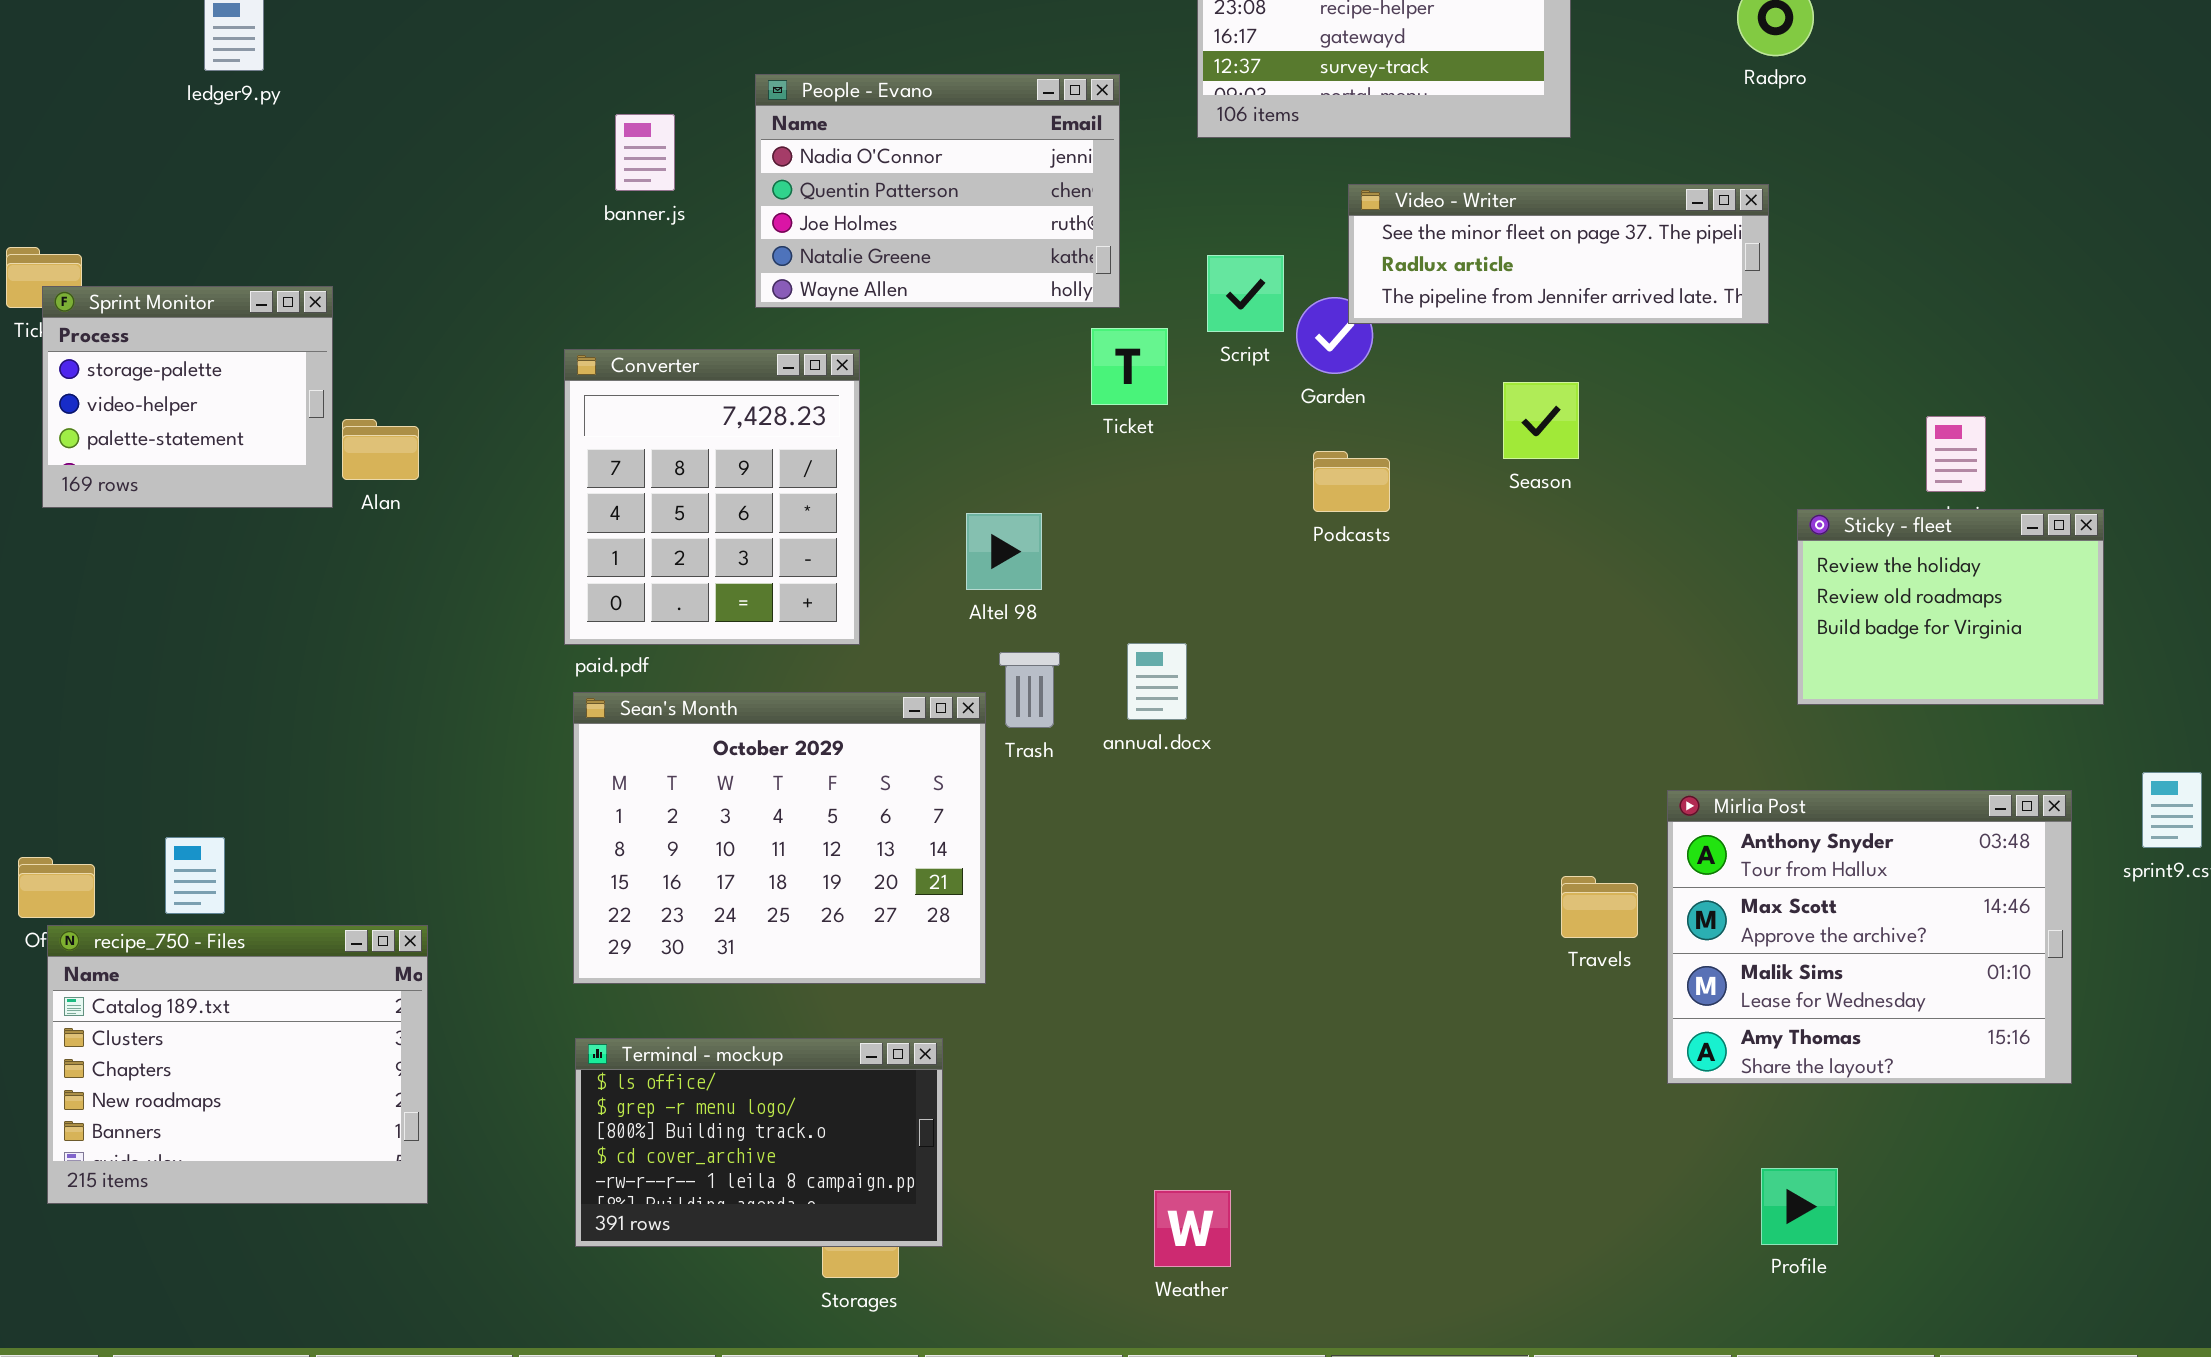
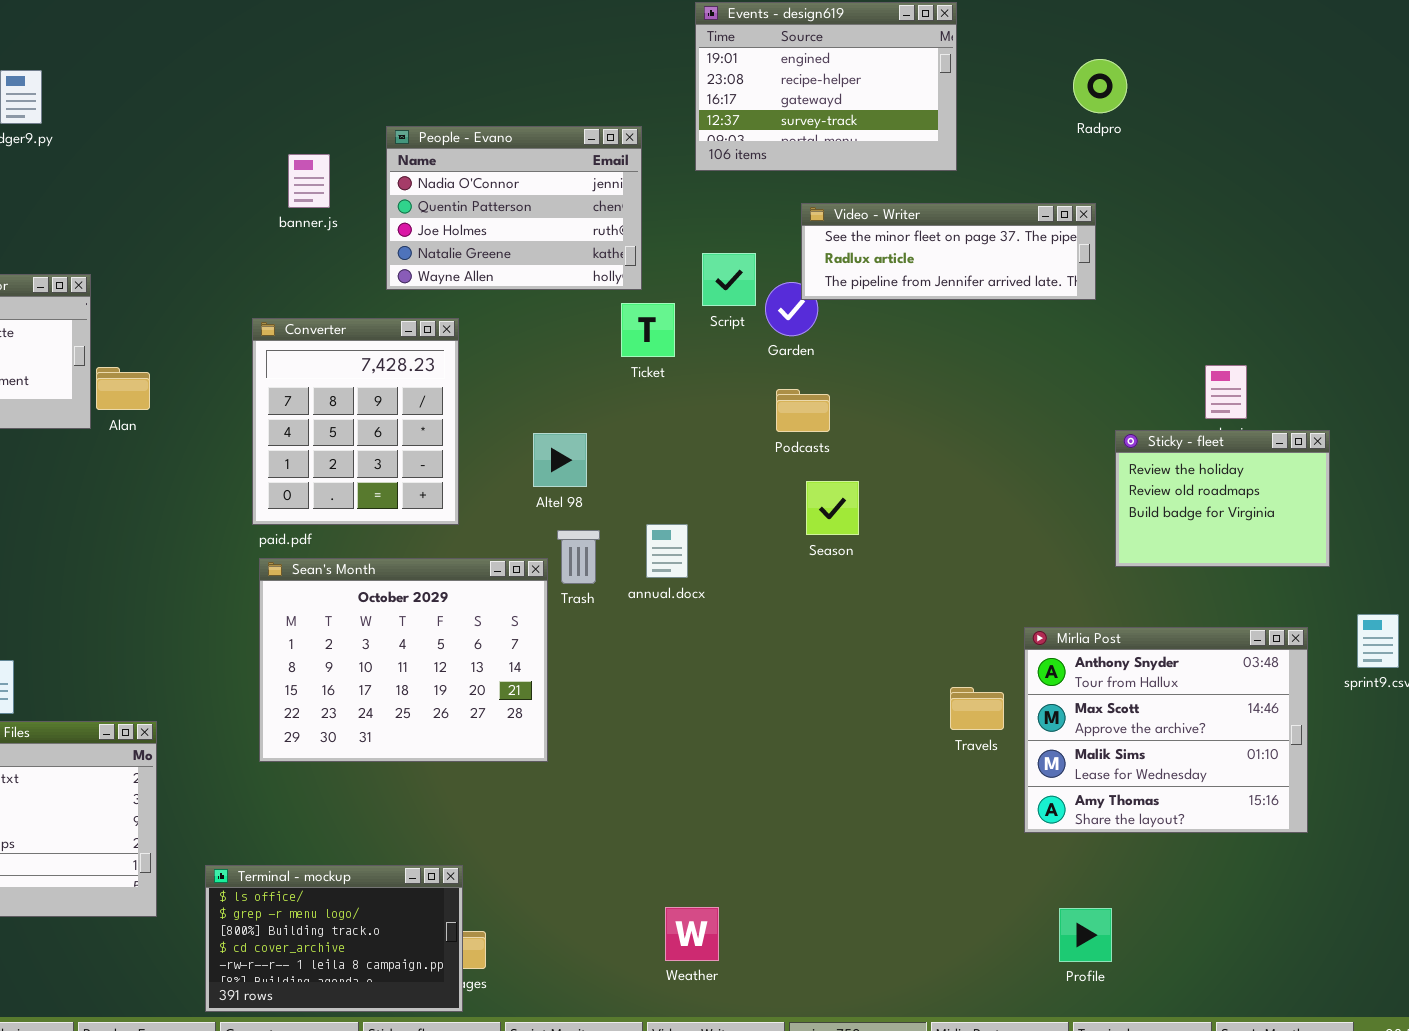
Season: [1503,382,1579,459] -> [806,481,859,535], moved
Terminal - mockup: [575,1038,943,1247] -> [205,865,463,1012], moved
Profile: [1761,1168,1838,1245] -> [1059,908,1112,962], moved

